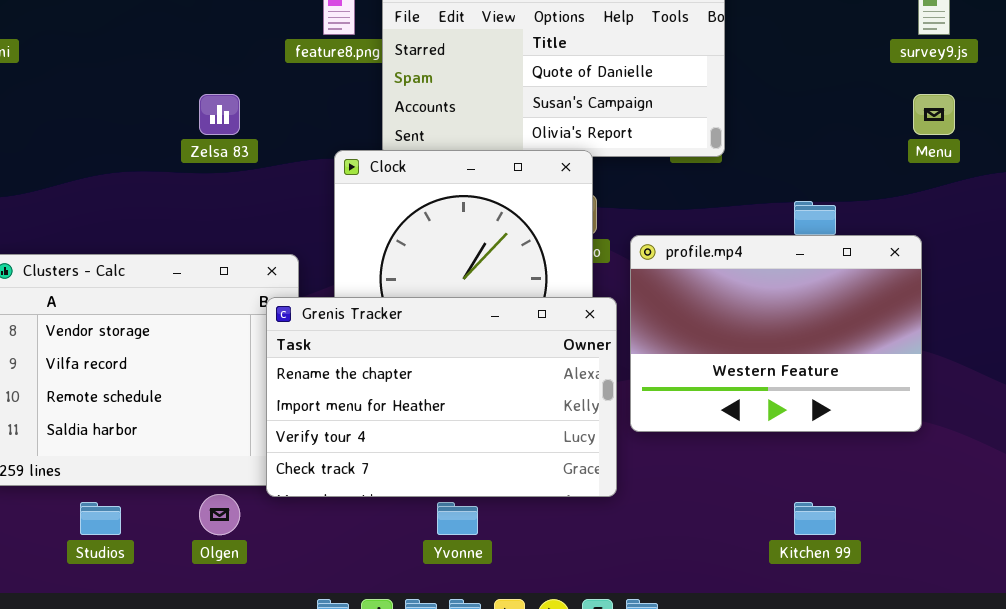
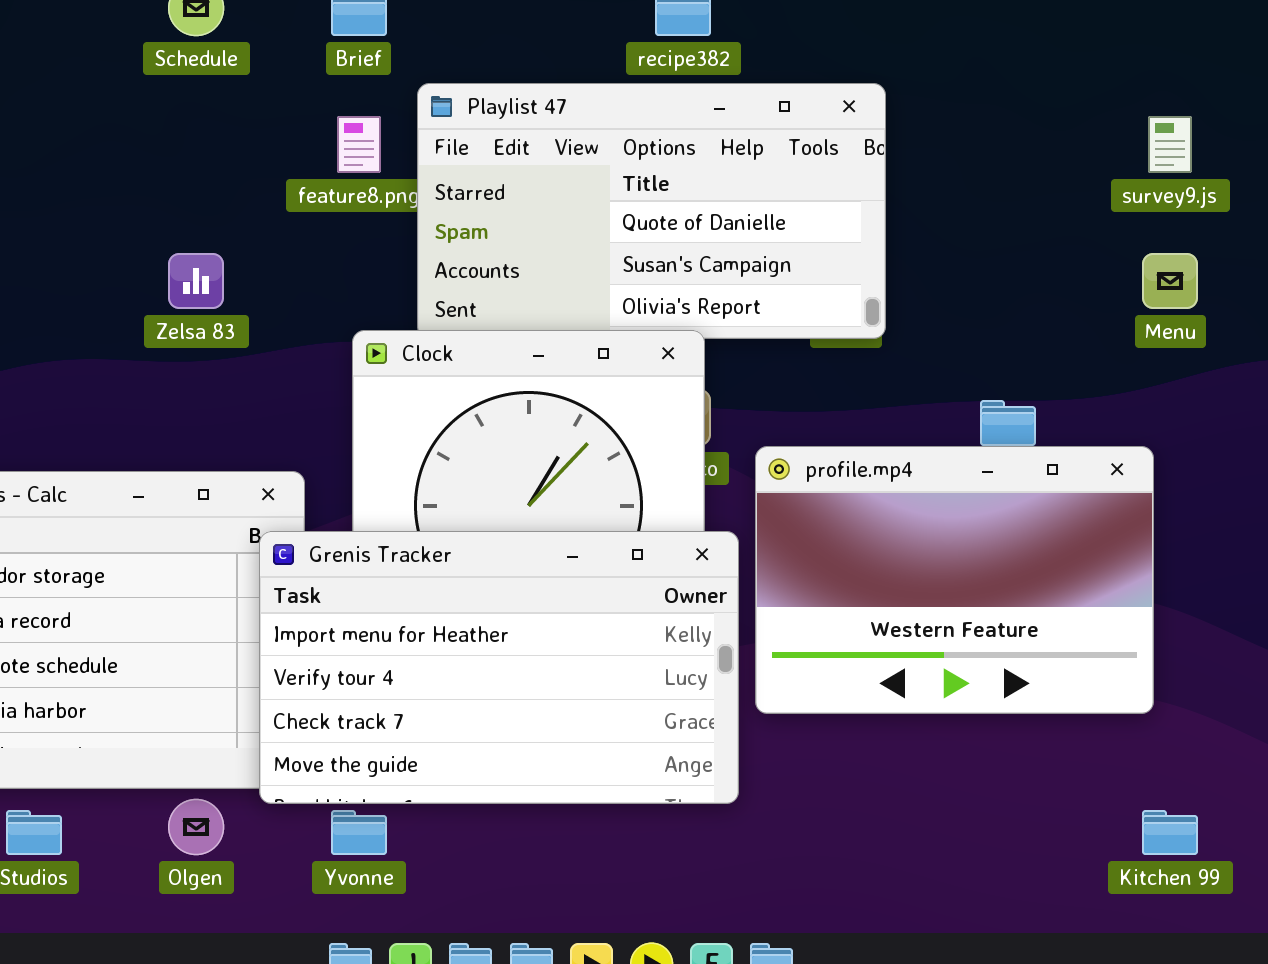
Grenis Tracker: [266,297,617,497] -> [259,531,739,804], scrolled down 1 row
Yvonne: [437,502,478,535] -> [331,810,387,855], moved
Kitchen 99: [794,502,836,535] -> [1142,810,1198,855], moved

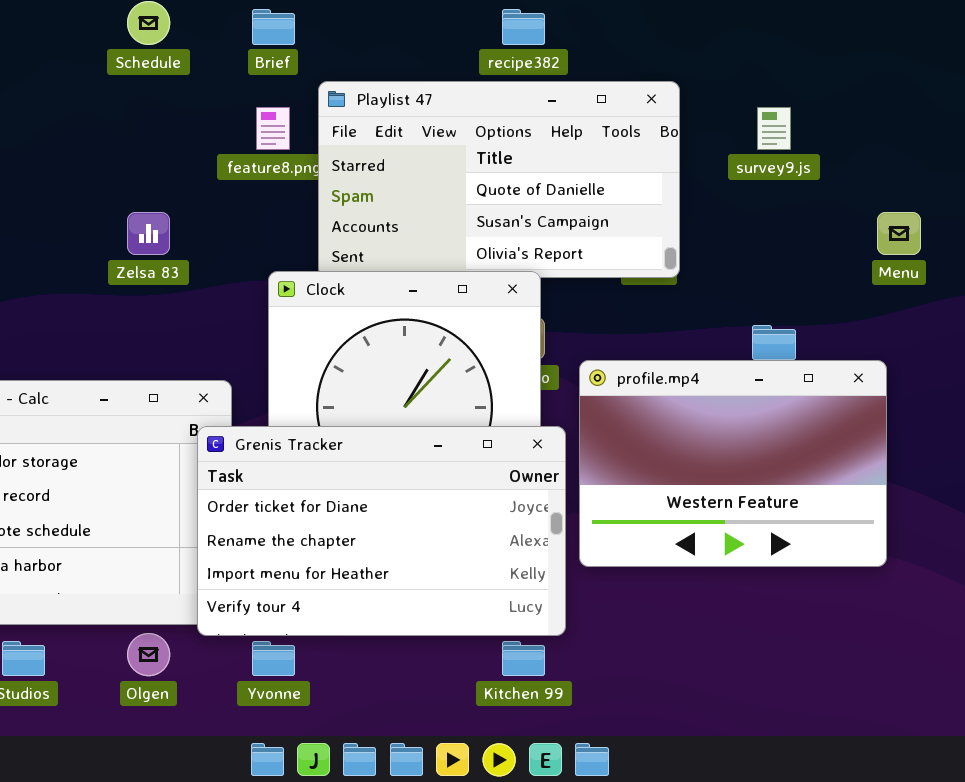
survey9.js: [1148,116,1192,173] -> [757,107,791,150], moved
Grenis Tracker: [259,531,739,804] -> [197,426,566,636], scrolled up 2 rows
Kitchen 99: [1142,810,1198,855] -> [502,641,545,676], moved

